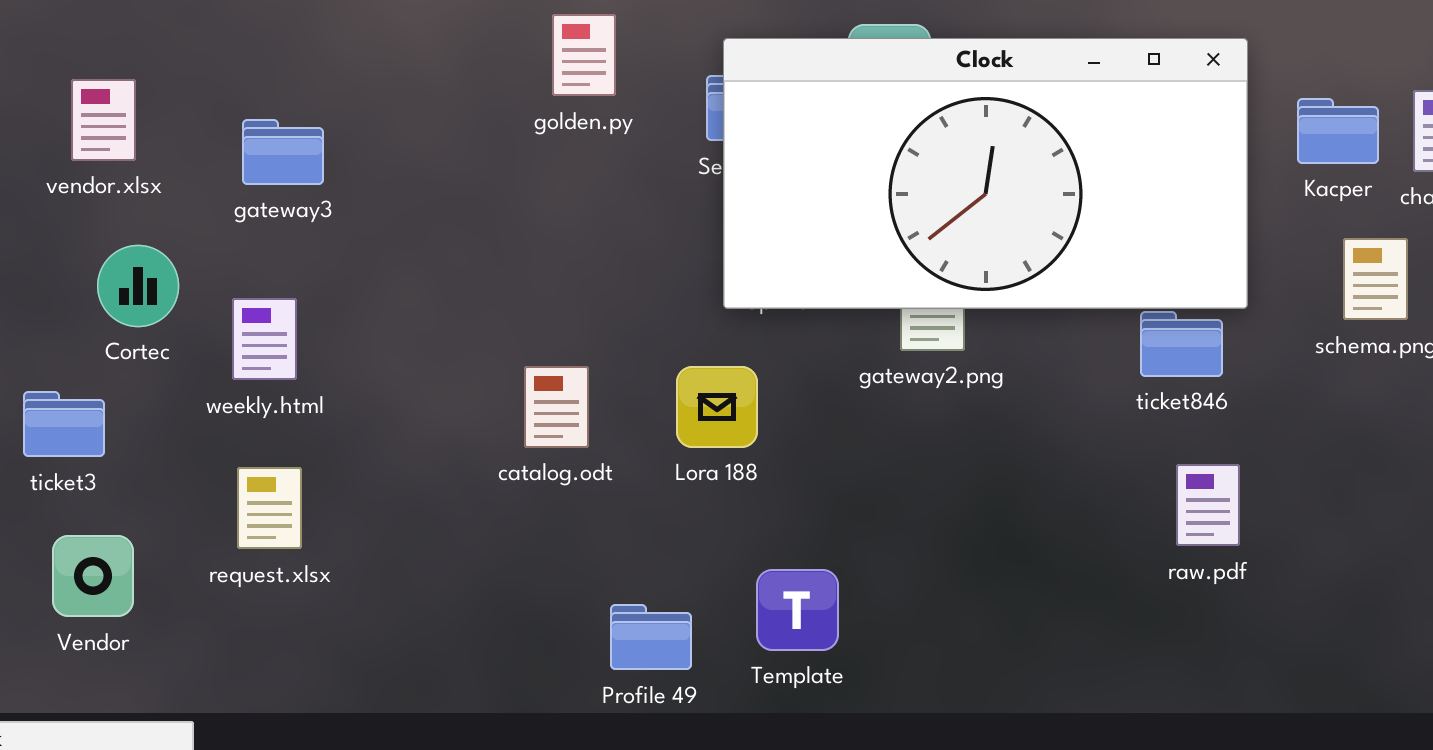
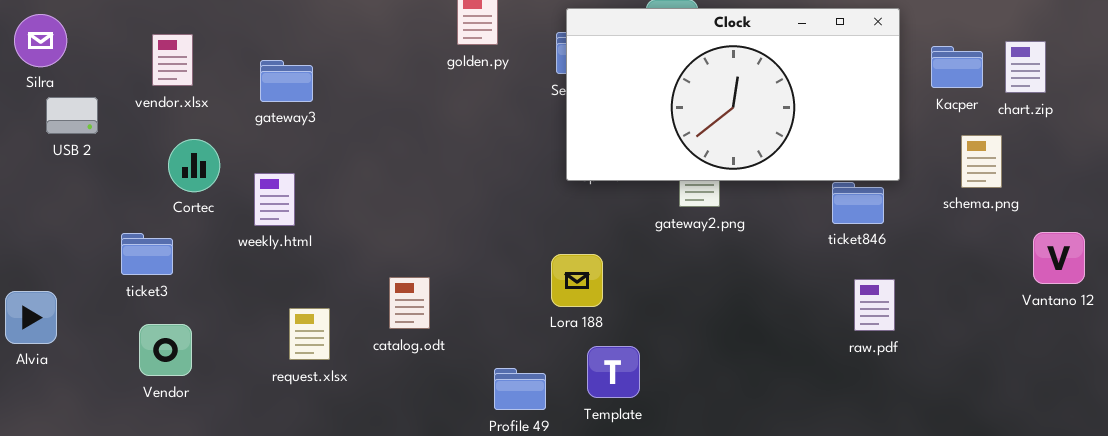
catalog.odt: [524,366,589,448] -> [389,277,430,329], moved
Lora 188: [676,366,758,448] -> [551,254,603,307], moved
request.xlsx: [237,467,302,549] -> [289,308,330,360], moved

